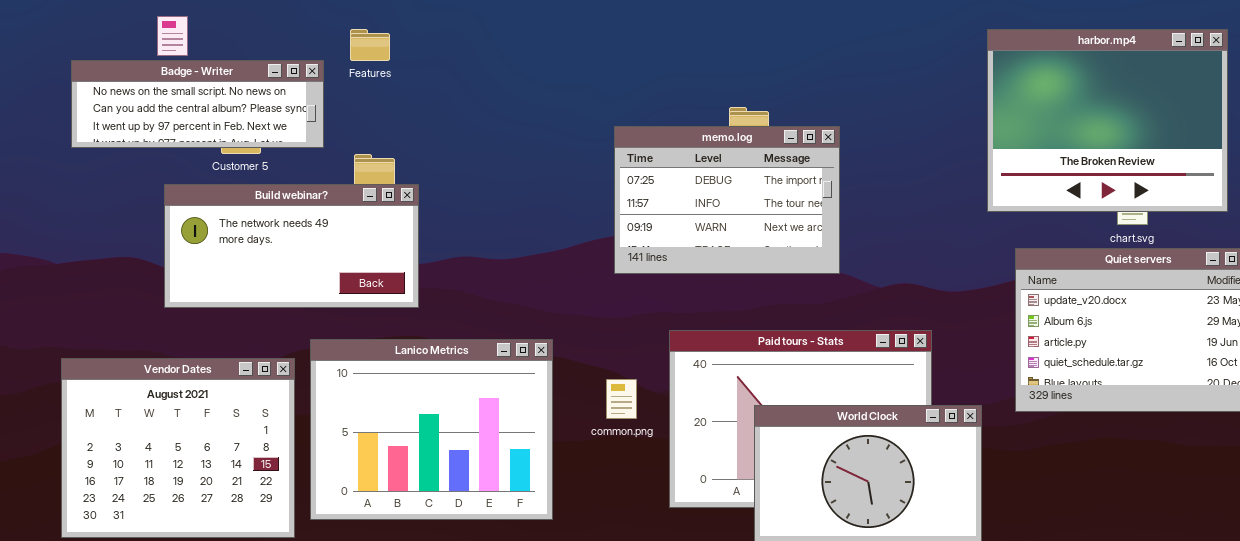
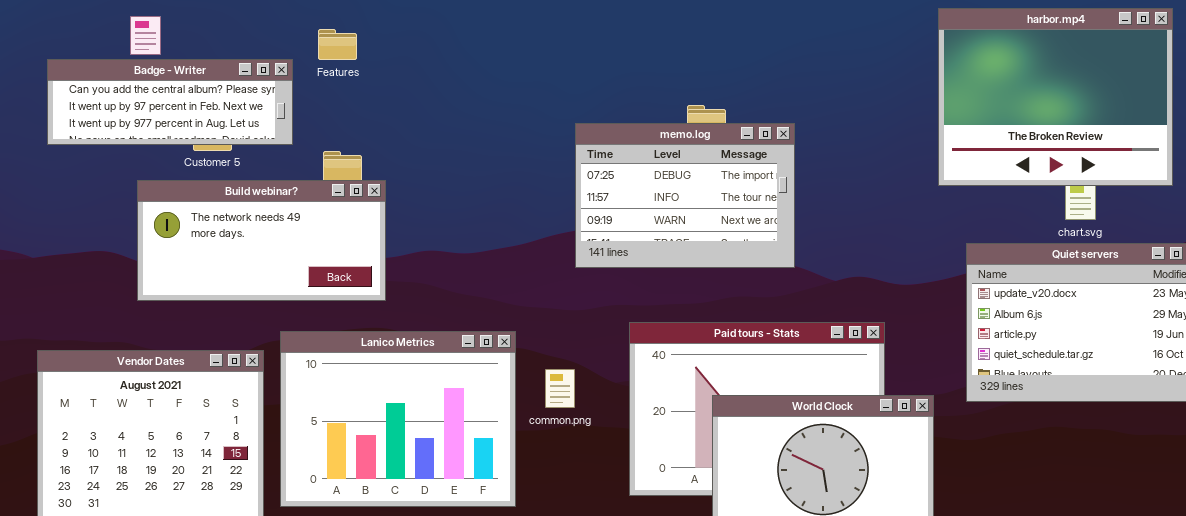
harbor.mp4: [987,29,1228,212] -> [938,8,1173,186], moved
Badge - Writer: [71,60,324,148] -> [47,59,293,145], scrolled down 1 row
common.png: [606,379,637,419] -> [545,369,575,408], moved

